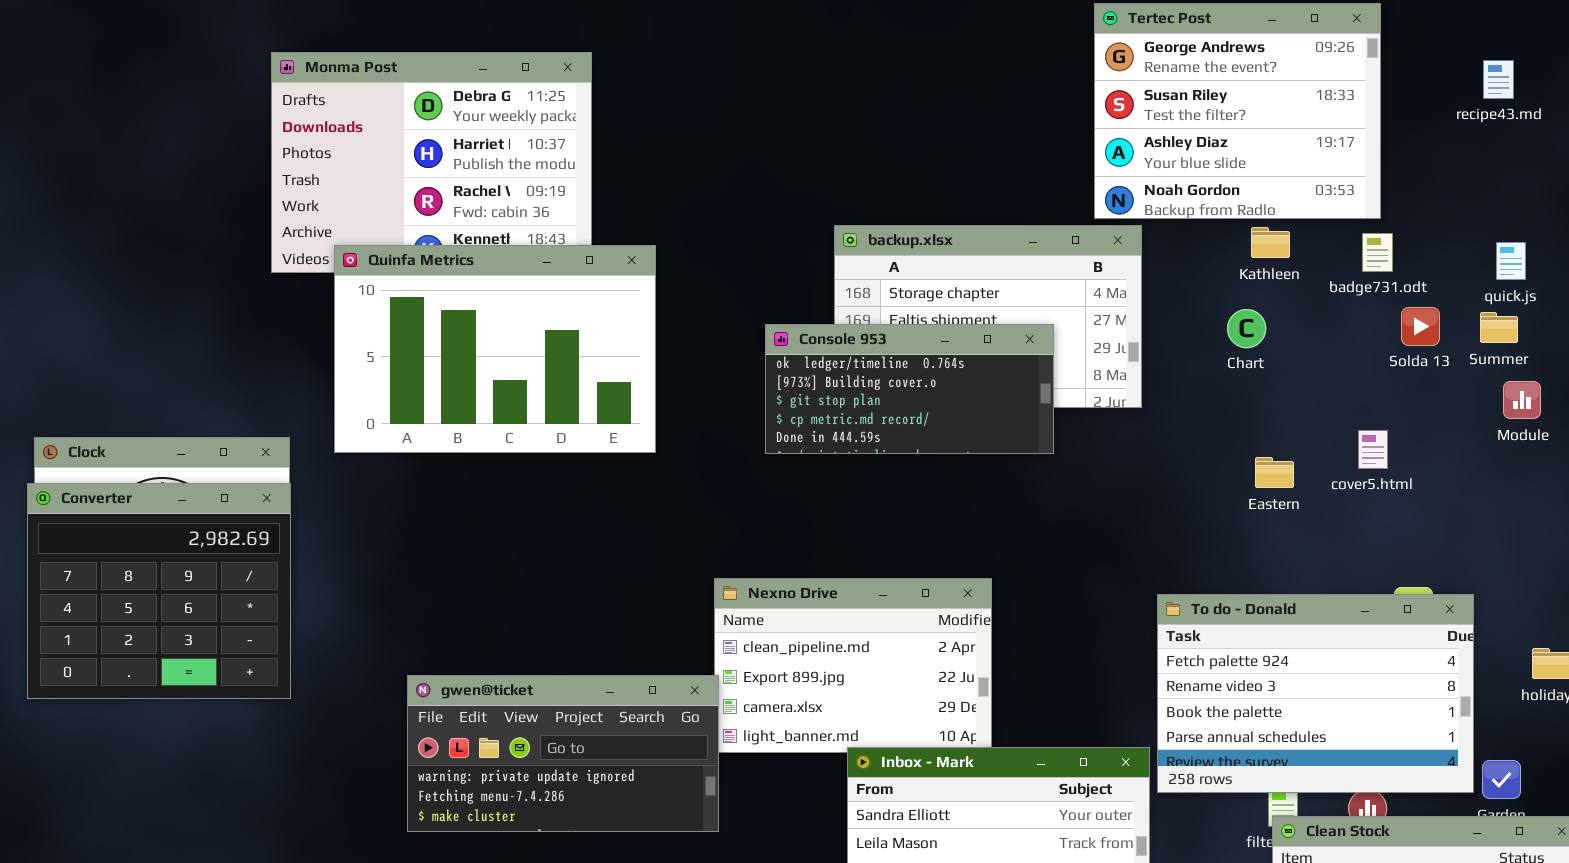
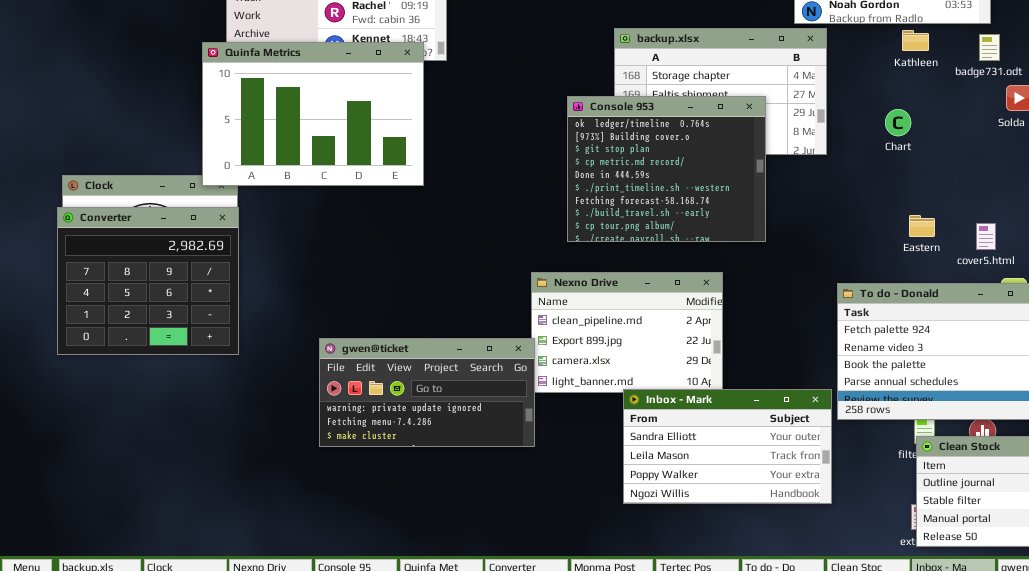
Quinfa Metrics: [334,245,656,453] -> [202,42,424,186], moved
Chart: [1227,309,1266,348] -> [885,109,911,136], moved
Console 953: [765,324,1054,454] -> [567,96,766,242], resized
cover5.html: [1358,430,1388,469] -> [976,223,996,250], moved
Eastern: [1255,457,1294,488] -> [909,215,935,237], moved

